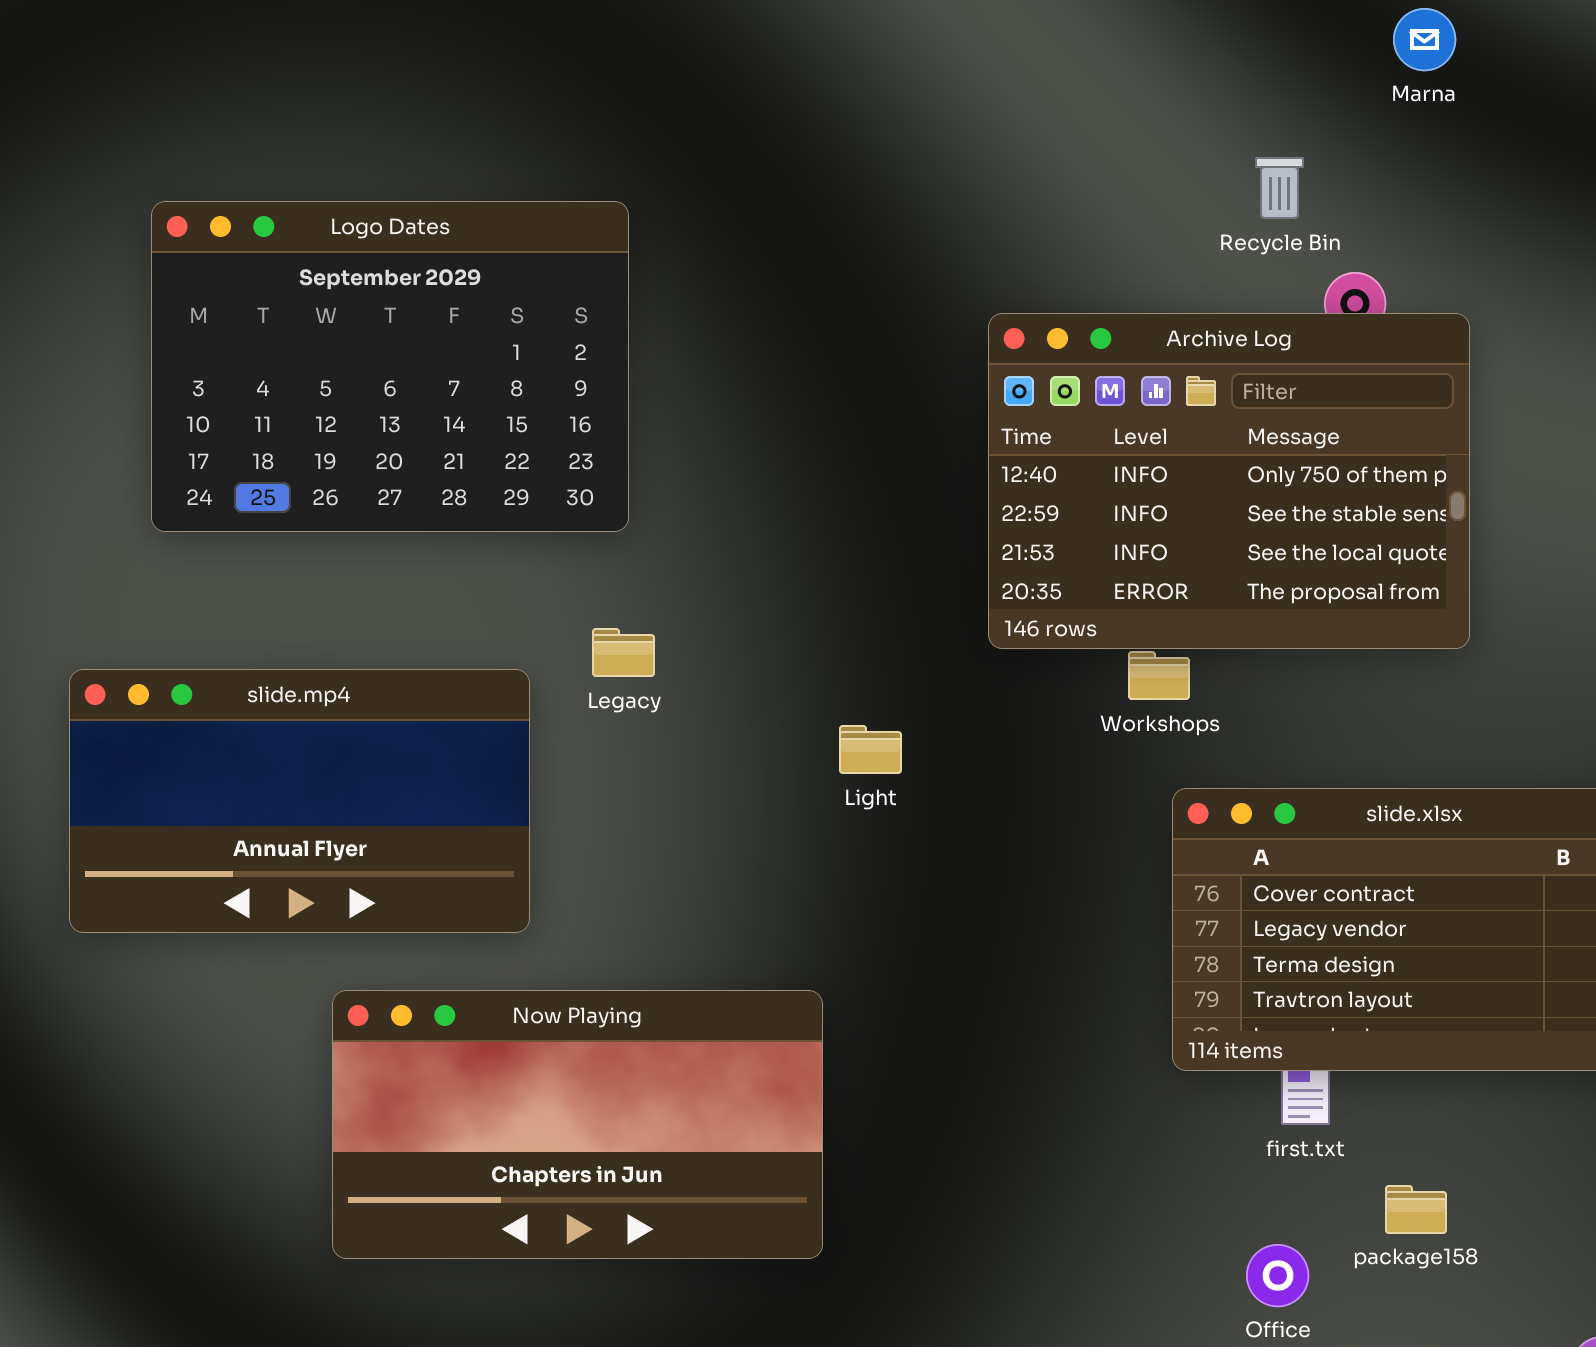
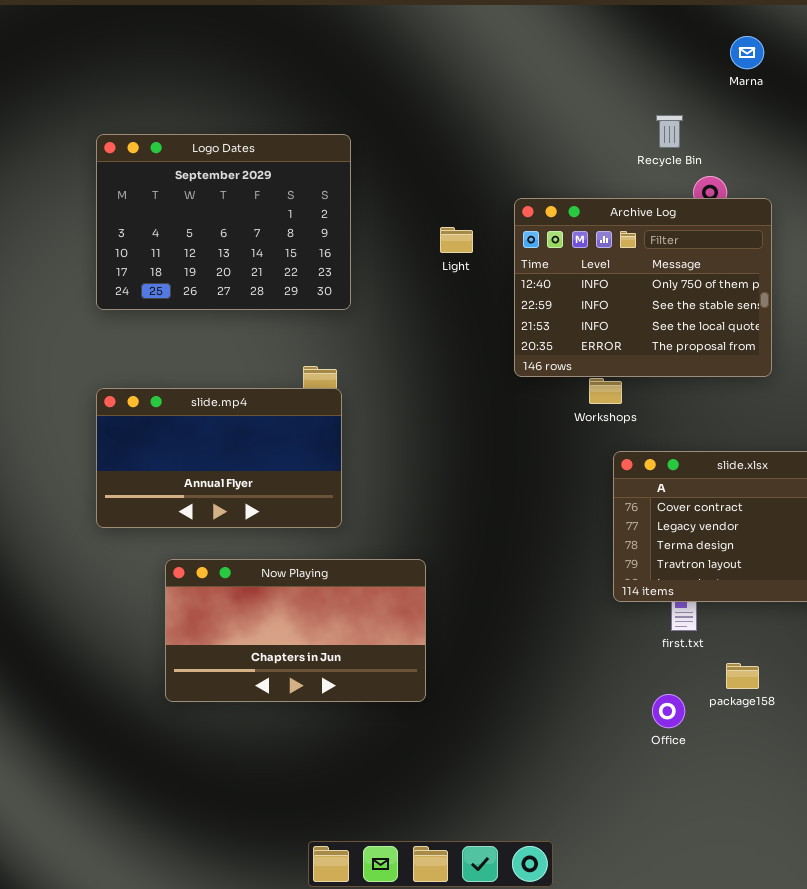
Logo Dates: [151,201,629,532] -> [96,134,351,310], moved
slide.mp4: [69,669,530,933] -> [96,388,342,528], moved
Light: [839,725,902,774] -> [440,227,473,253], moved

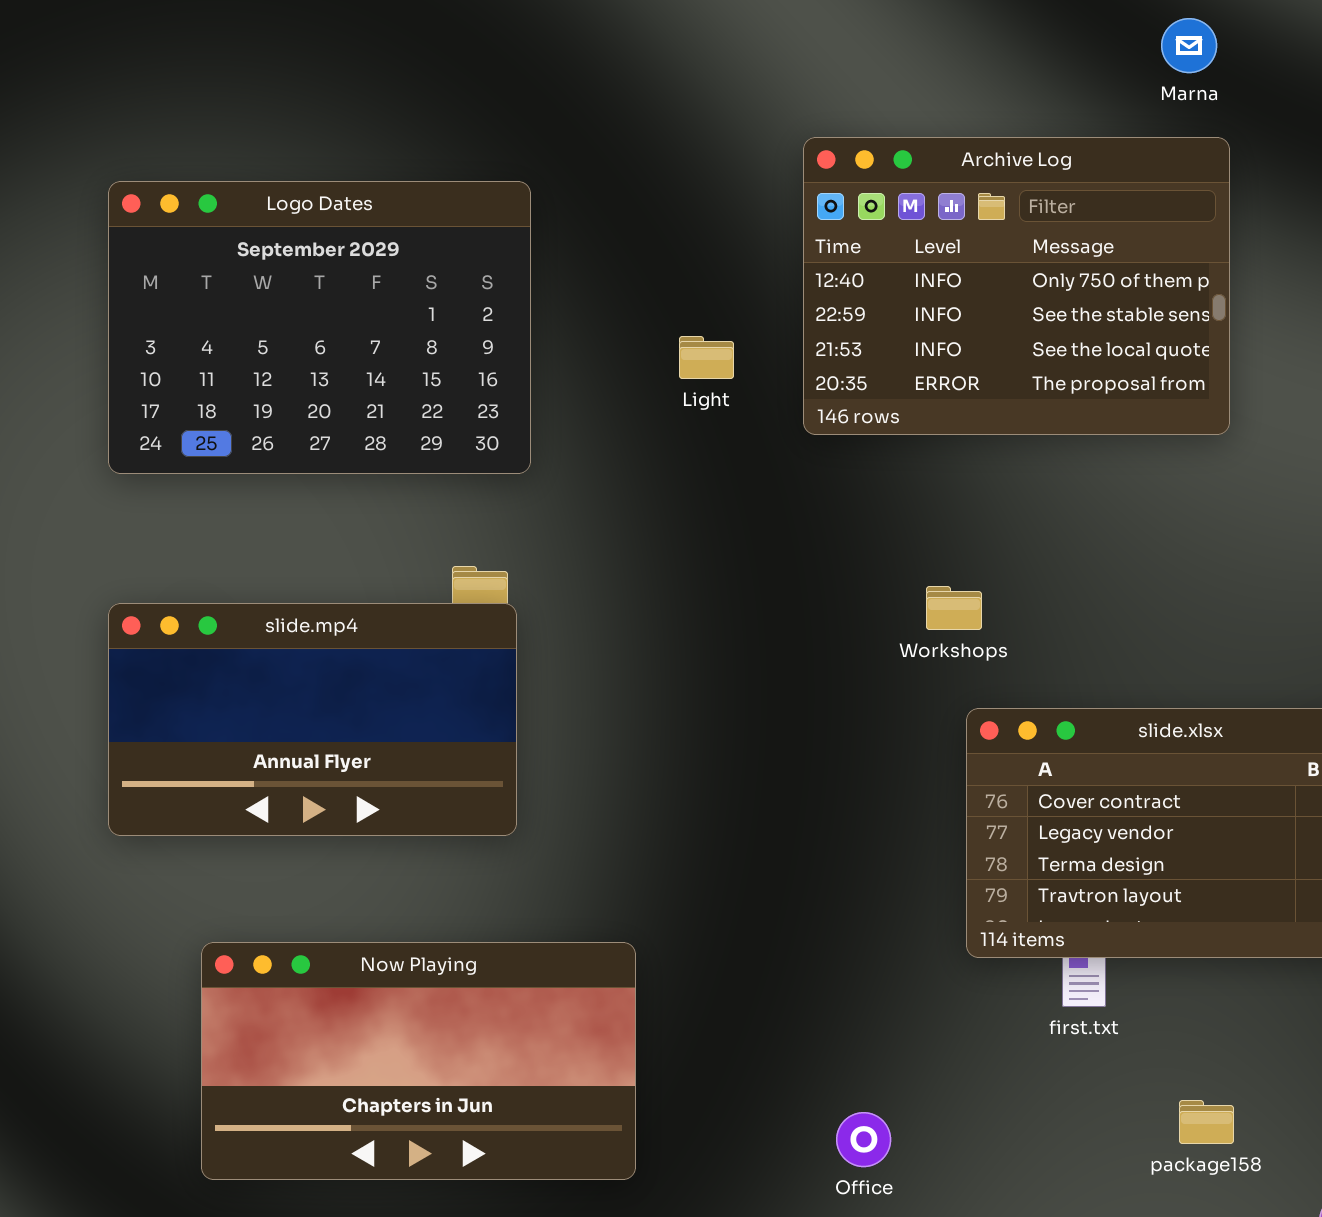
Archive Log: [514,198,772,377] -> [803,137,1230,435], moved
Now Playing: [165,559,426,702] -> [201,942,636,1180], moved
package158: [726,663,759,689] -> [1179,1100,1234,1144], moved
Office: [652,694,685,728] -> [836,1112,891,1167], moved

